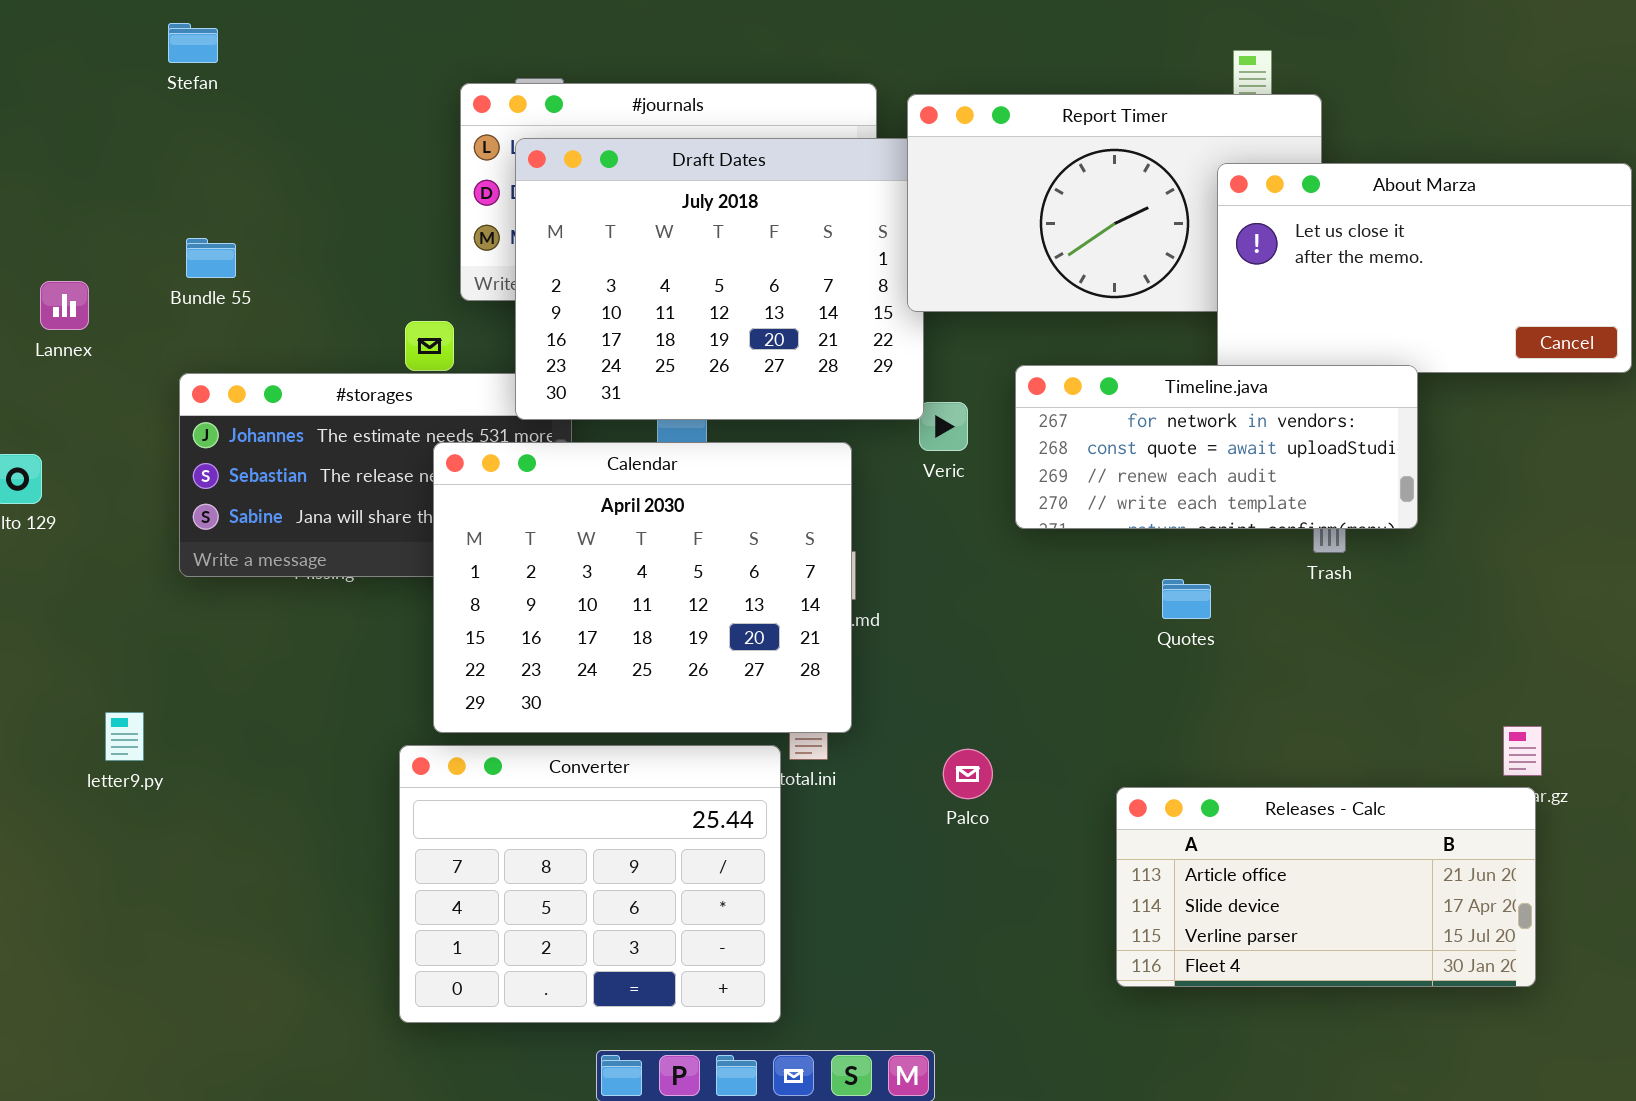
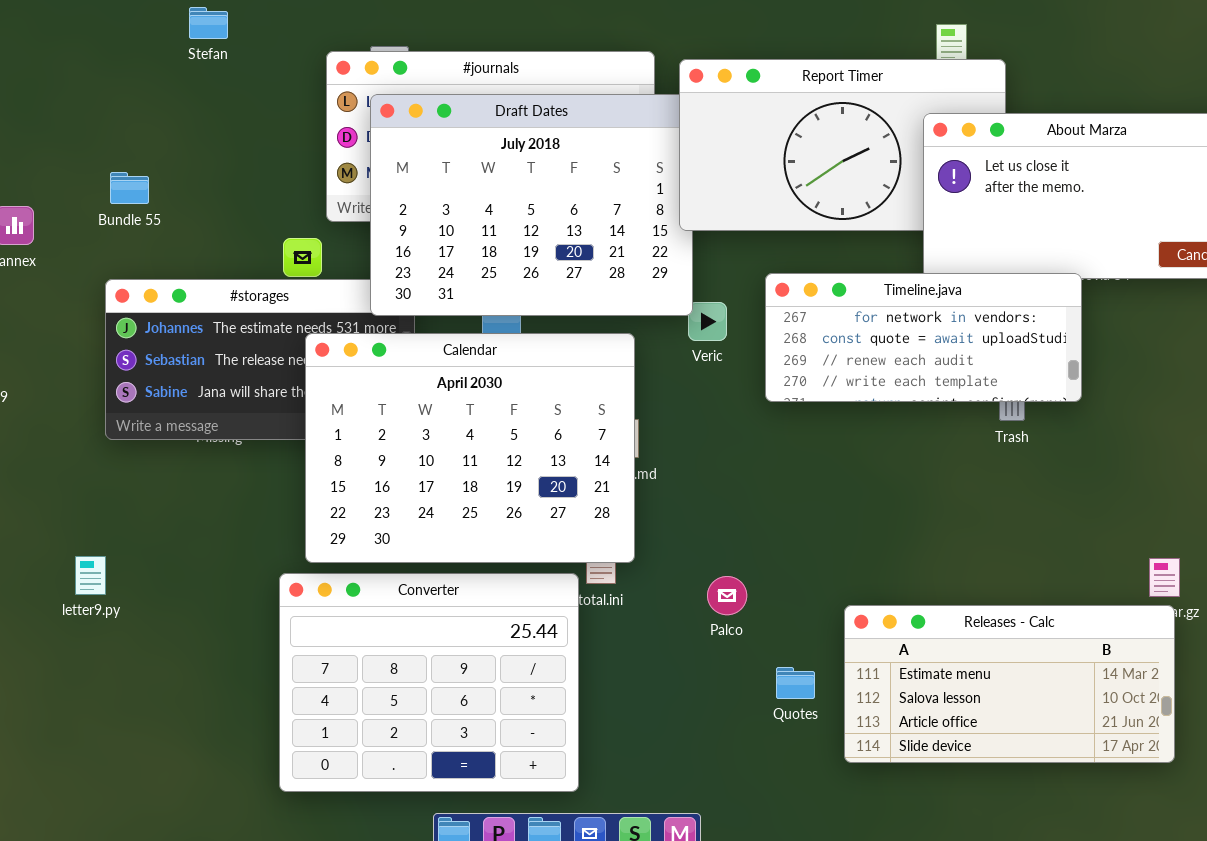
Stefan: [168,23,218,63] -> [189,7,228,39], moved
Quotes: [1162,579,1211,619] -> [776,667,815,699], moved
letter9.py: [105,712,144,761] -> [75,556,106,595], moved
Releases - Calc: [1116,787,1536,987] -> [844,605,1175,763], scrolled up 2 rows

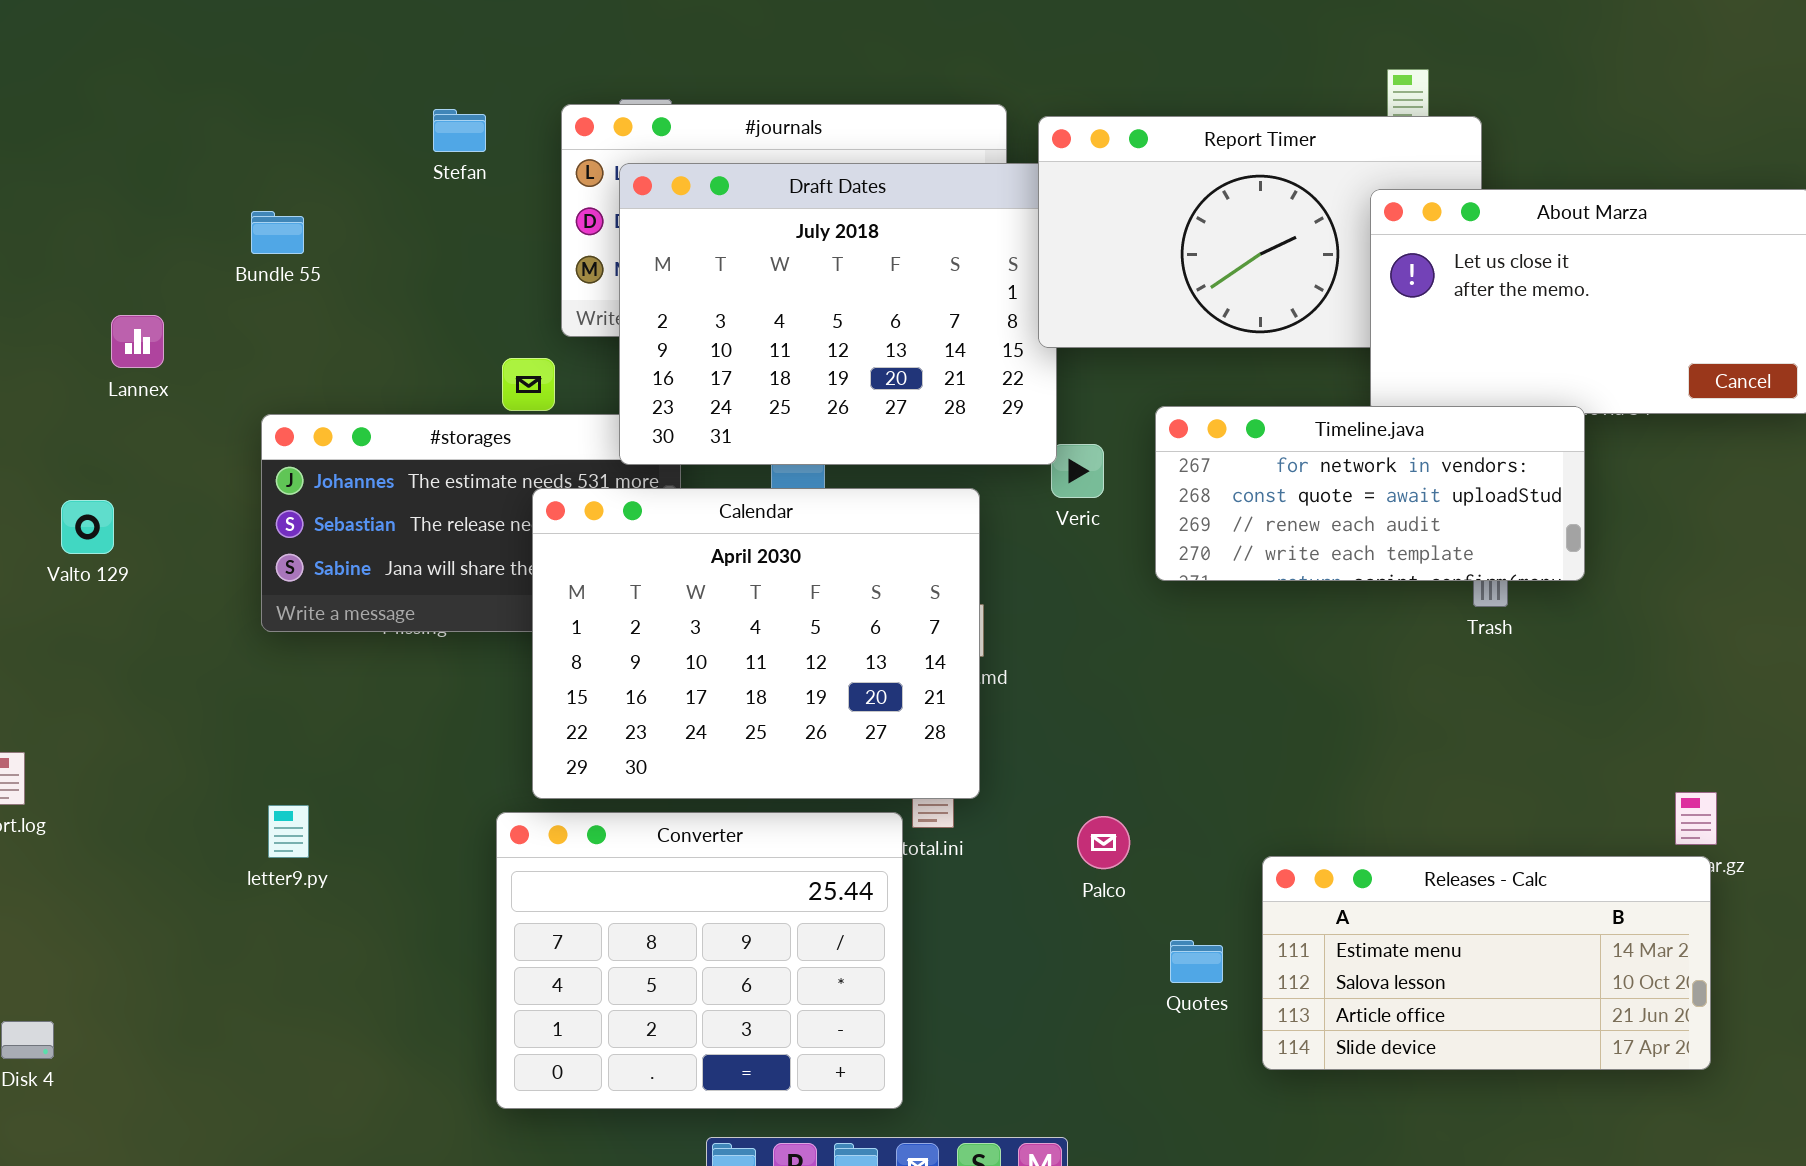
Stefan: [189,7,228,39] -> [433,109,486,152], moved
Bundle 55: [110,172,149,204] -> [251,211,304,254], moved
letter9.py: [75,556,106,595] -> [268,805,309,858], moved

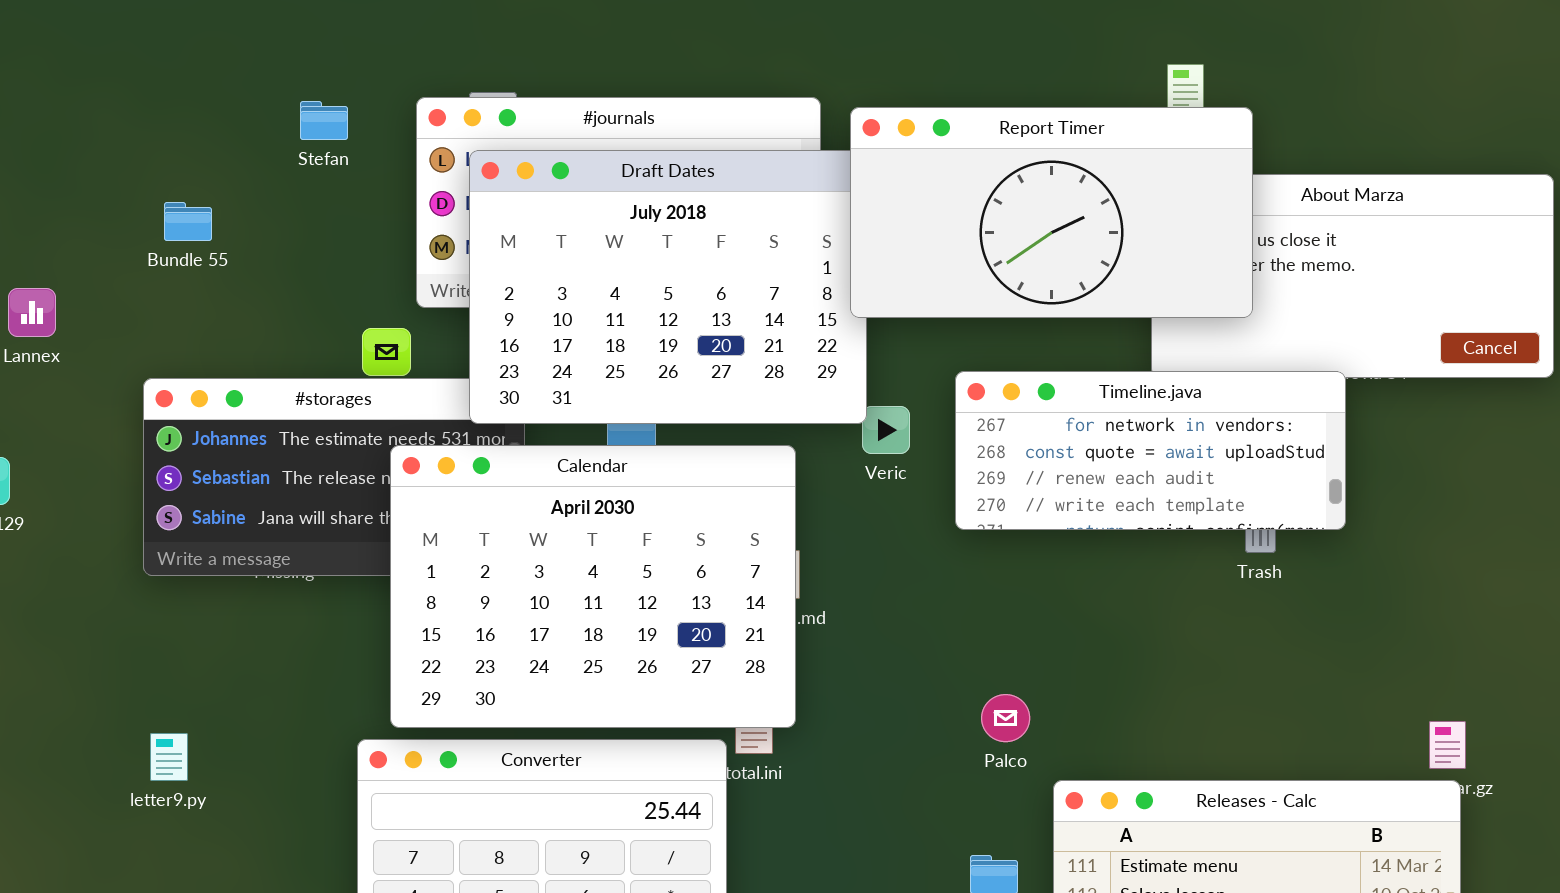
Report Timer: [1038,116,1482,348] -> [850,107,1253,318], raised
Bundle 55: [251,211,304,254] -> [164,202,212,241], moved
Palco: [1077,816,1130,869] -> [981,694,1030,742], moved

